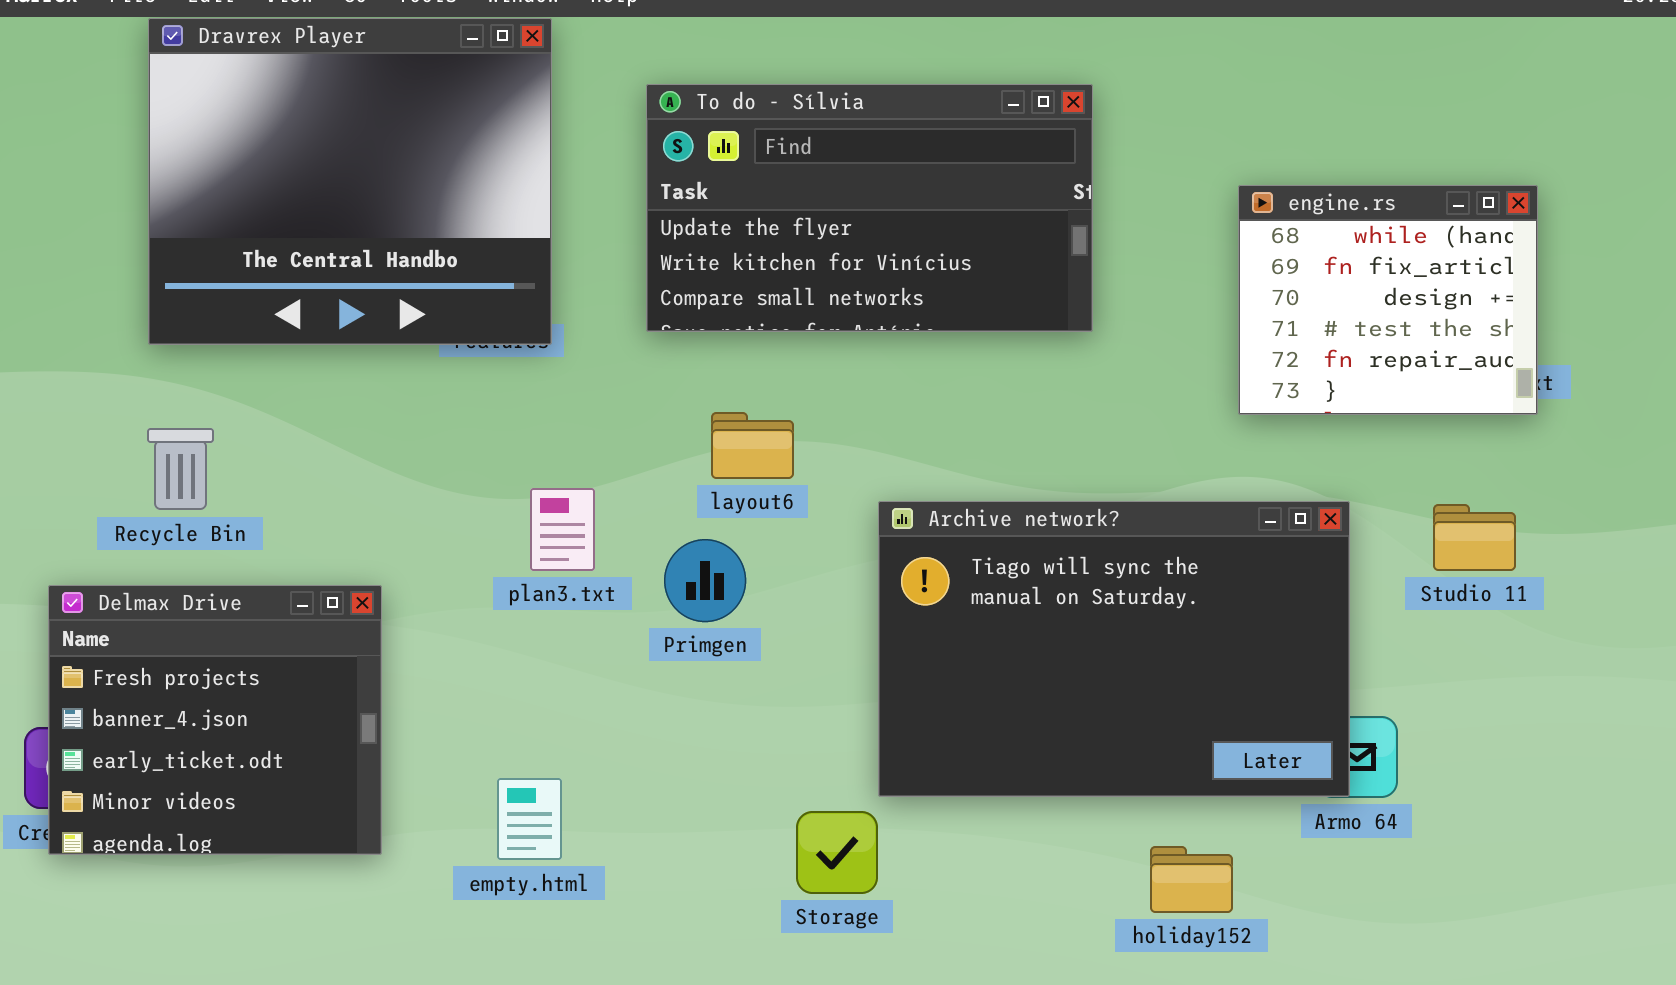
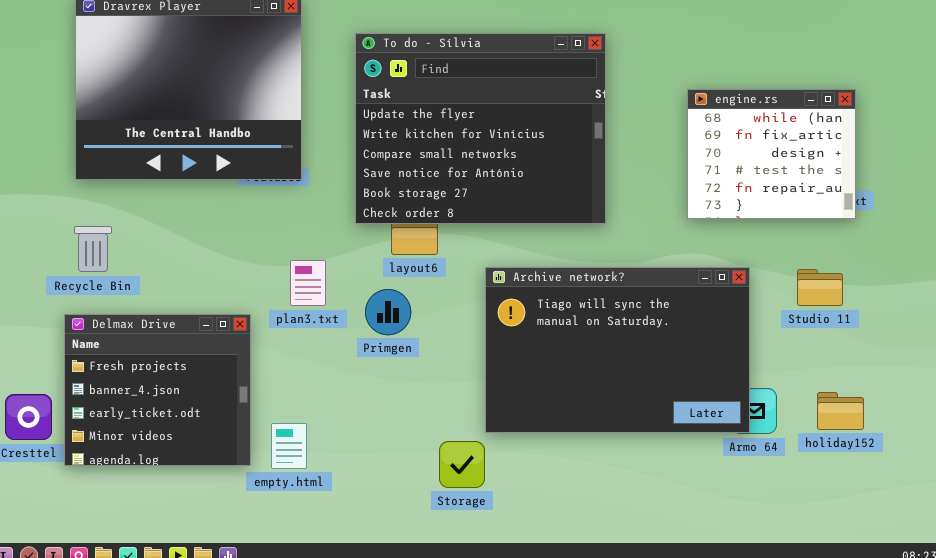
To do - Sílvia: [646,84,1093,332] -> [355,33,606,224], resized
Delmax Drive: [48,585,382,855] -> [64,314,251,466], moved
holiday152: [1150,846,1233,913] -> [817,392,864,430], moved

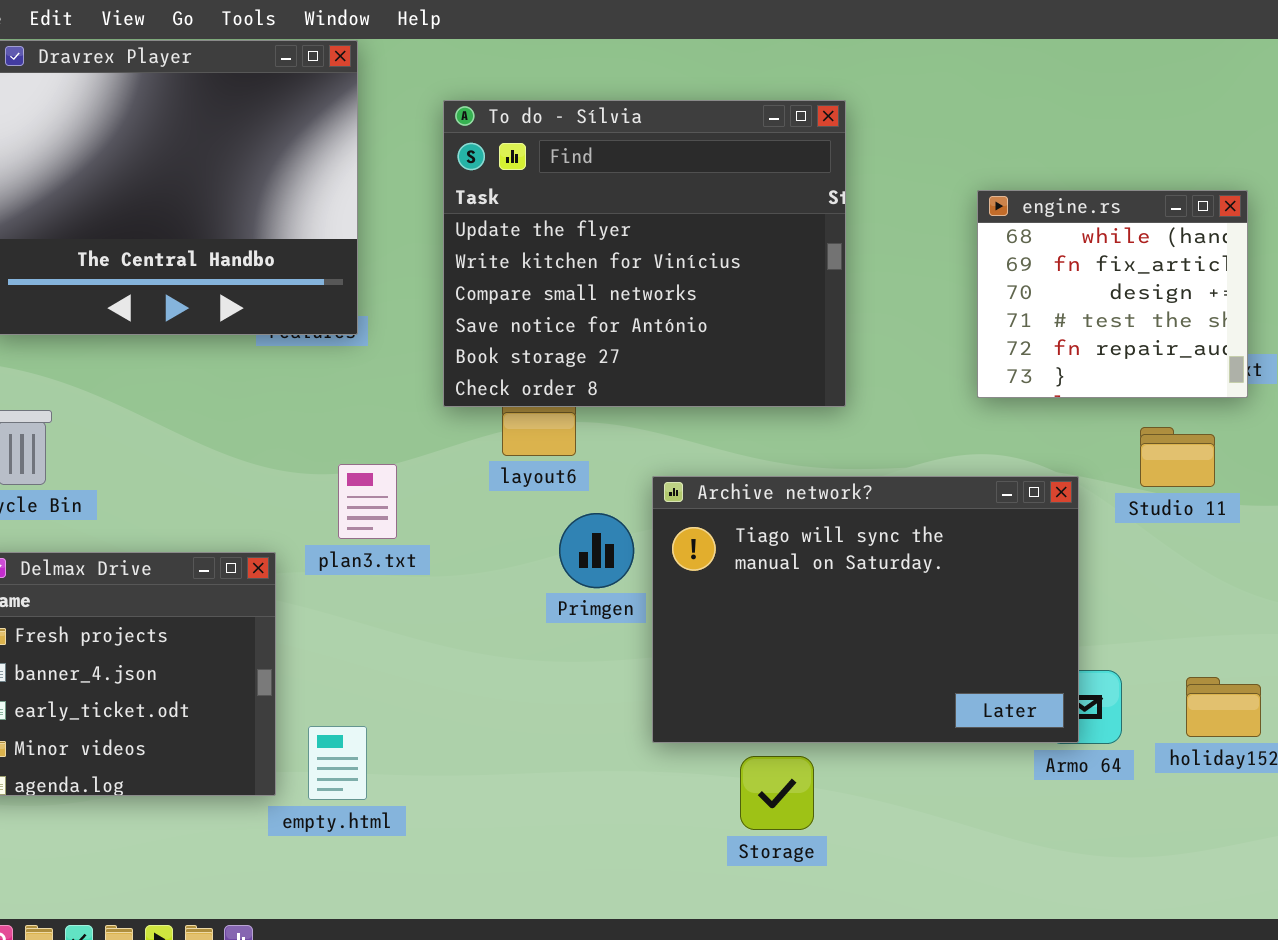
Studio 11: [797,269,843,306] -> [1140,427,1215,487], moved
Primgen: [365,289,411,335] -> [559,513,634,588], moved
Storage: [439,441,485,488] -> [740,756,814,830], moved

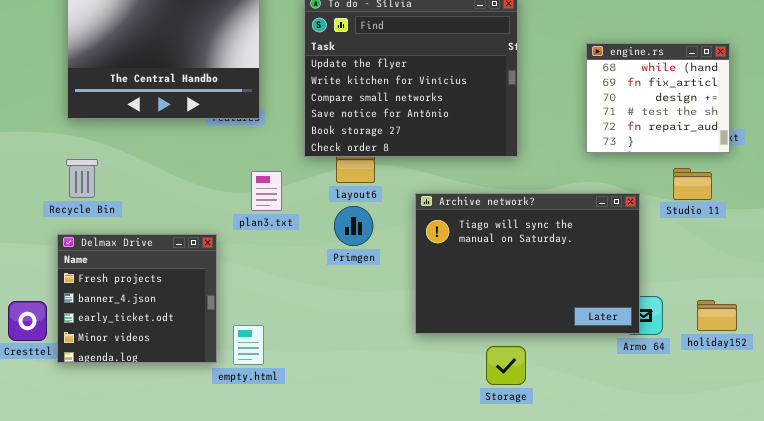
plan3.txt: [338,464,397,539] -> [251,171,282,211], moved
Primgen: [559,513,634,588] -> [334,206,373,246], moved
Storage: [740,756,814,830] -> [486,346,526,385], moved

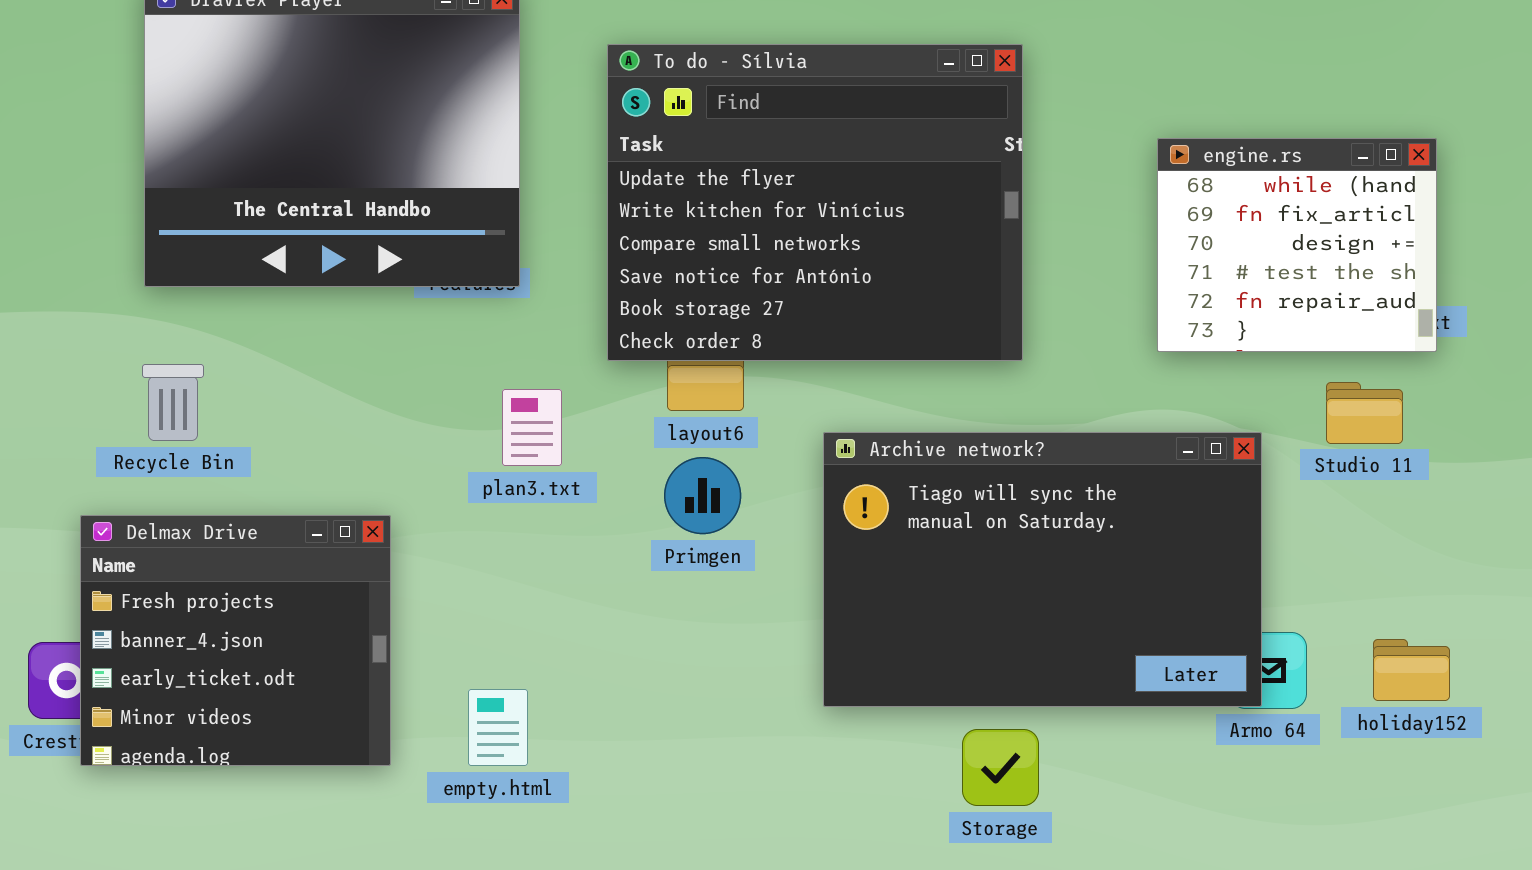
Delmax Drive: [57,234,217,363] -> [80,515,391,766], moved

